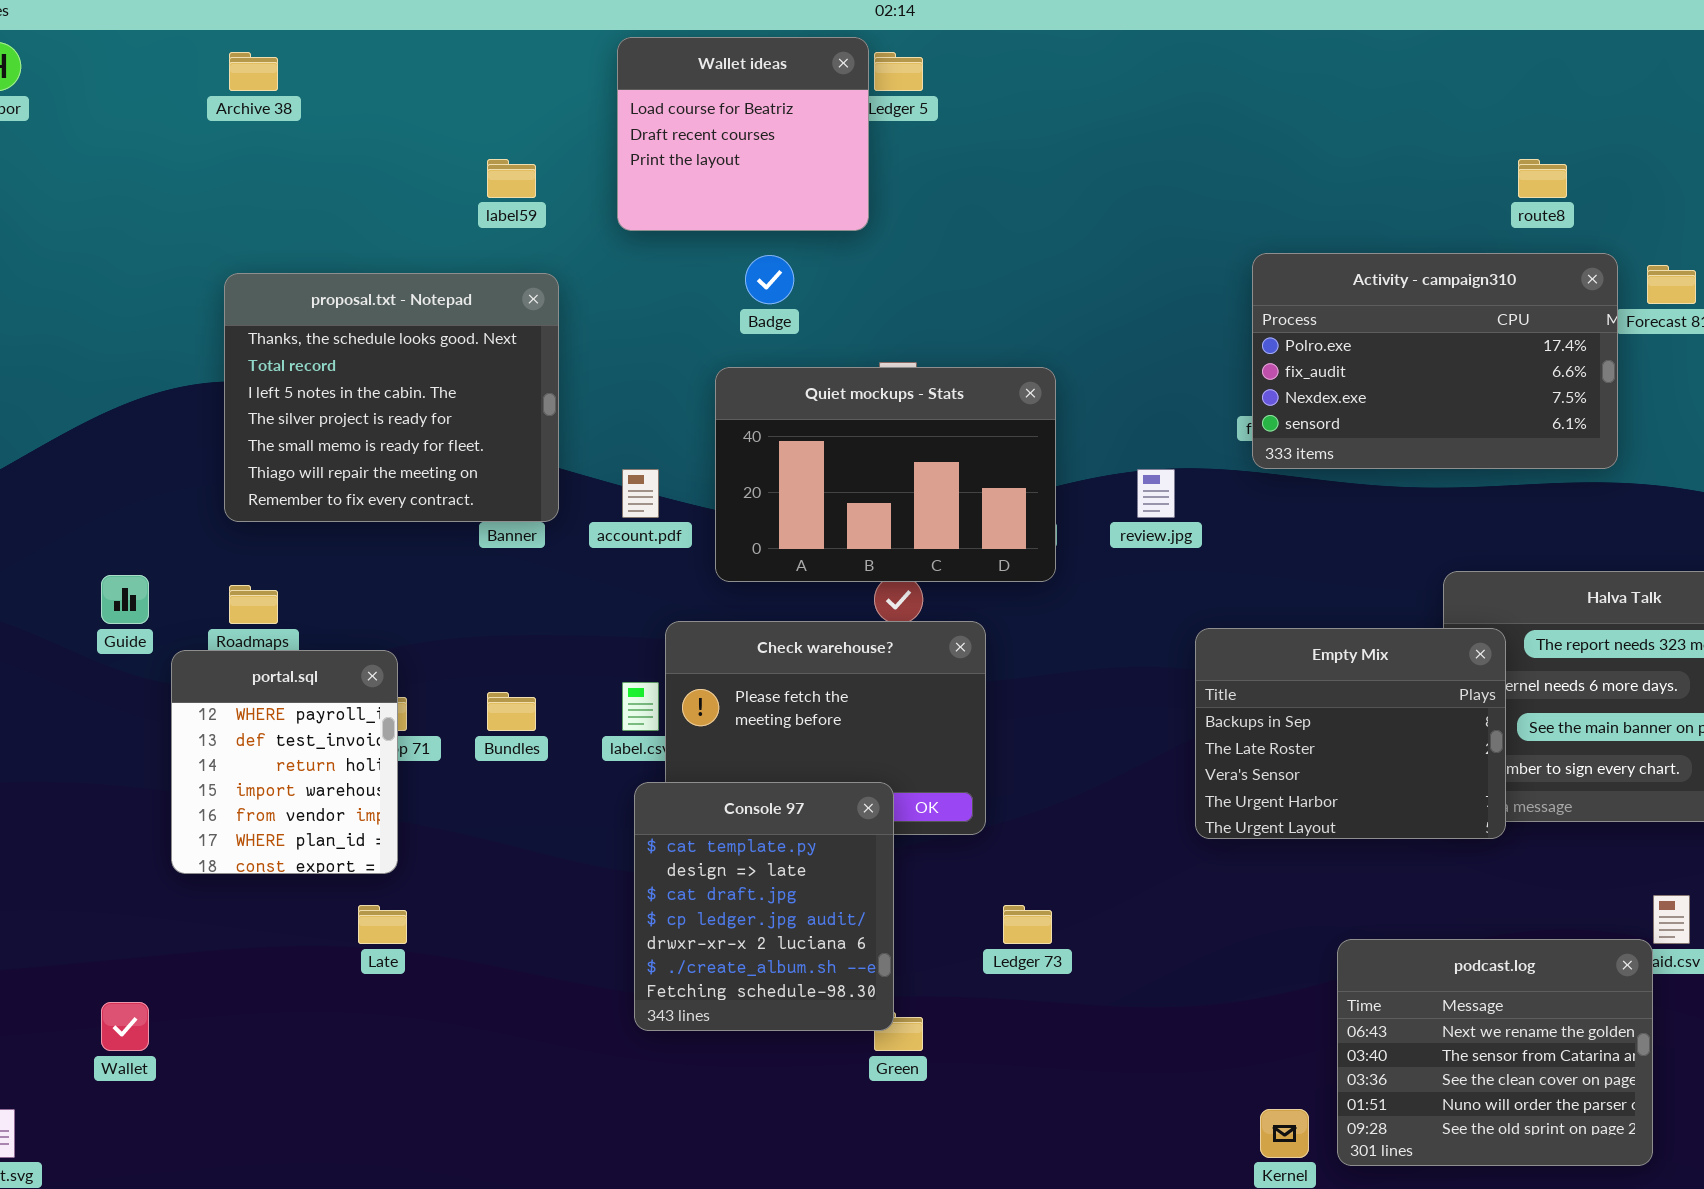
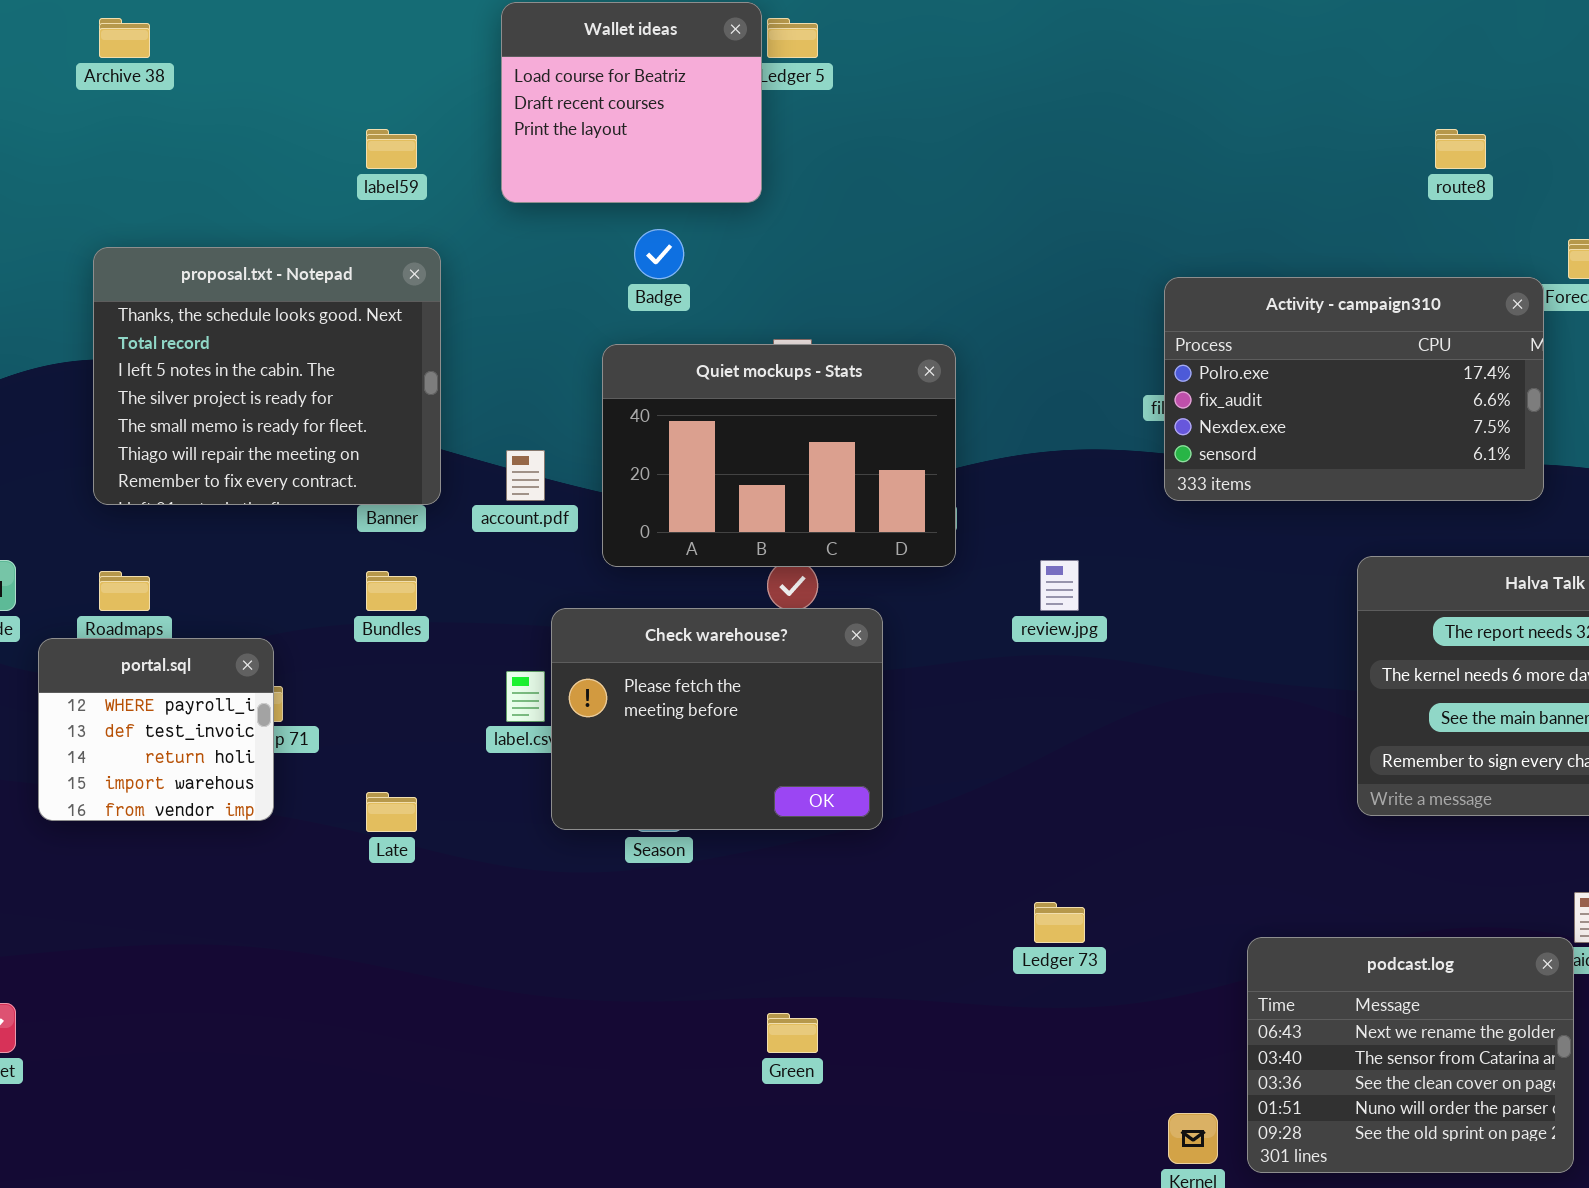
Activity - campaign310: [1252,253,1618,469] -> [1164,277,1544,501], moved
review.jpg: [1137,469,1175,518] -> [1040,560,1079,611], moved
Empty Mix: [1195,628,1506,839] -> none, closed
portal.sql: [171,650,398,874] -> [38,638,274,821], resized
Bundles: [487,692,536,731] -> [366,571,417,611], moved
Console 97: [634,782,894,1031] -> none, closed
Late: [358,905,407,944] -> [366,792,417,832], moved
Ledger 73: [1003,905,1052,944] -> [1034,902,1085,943], moved

